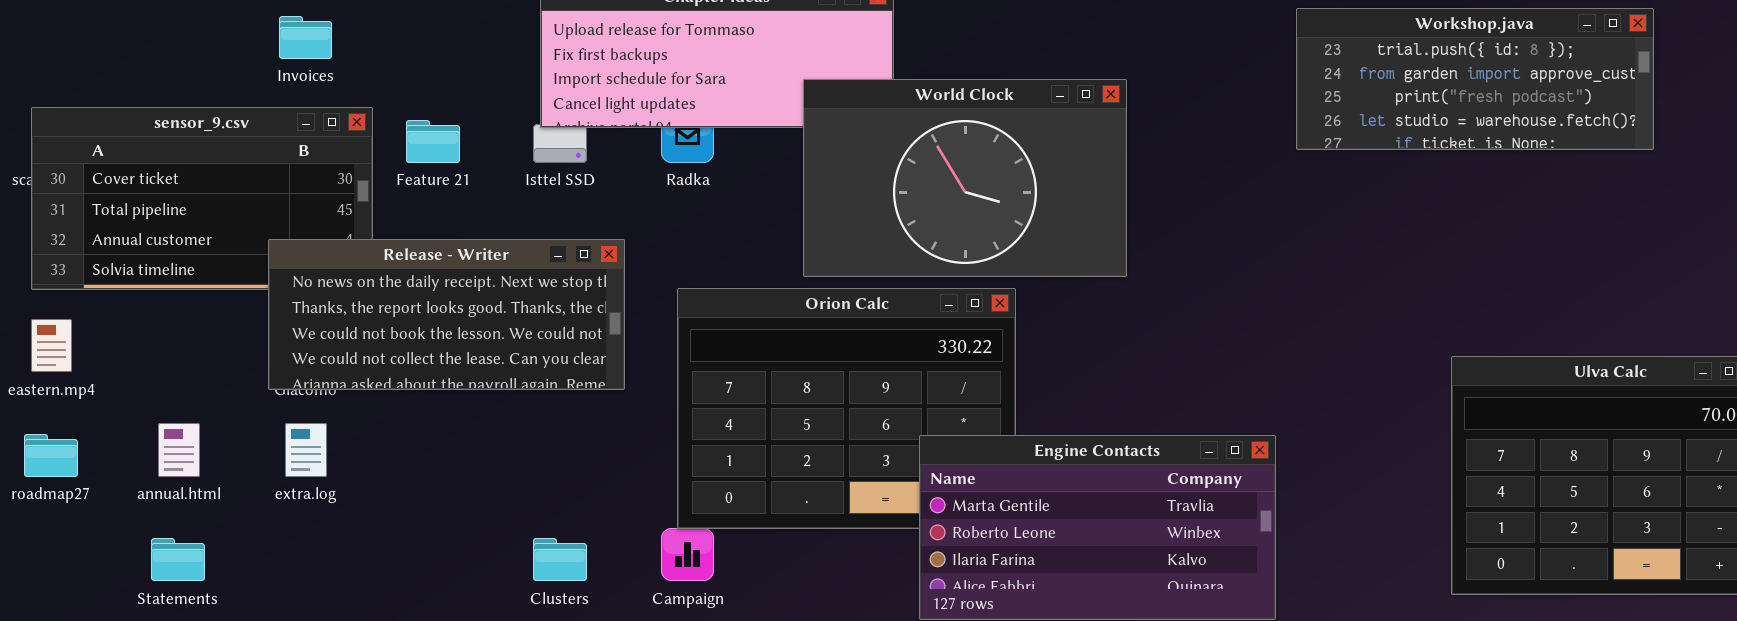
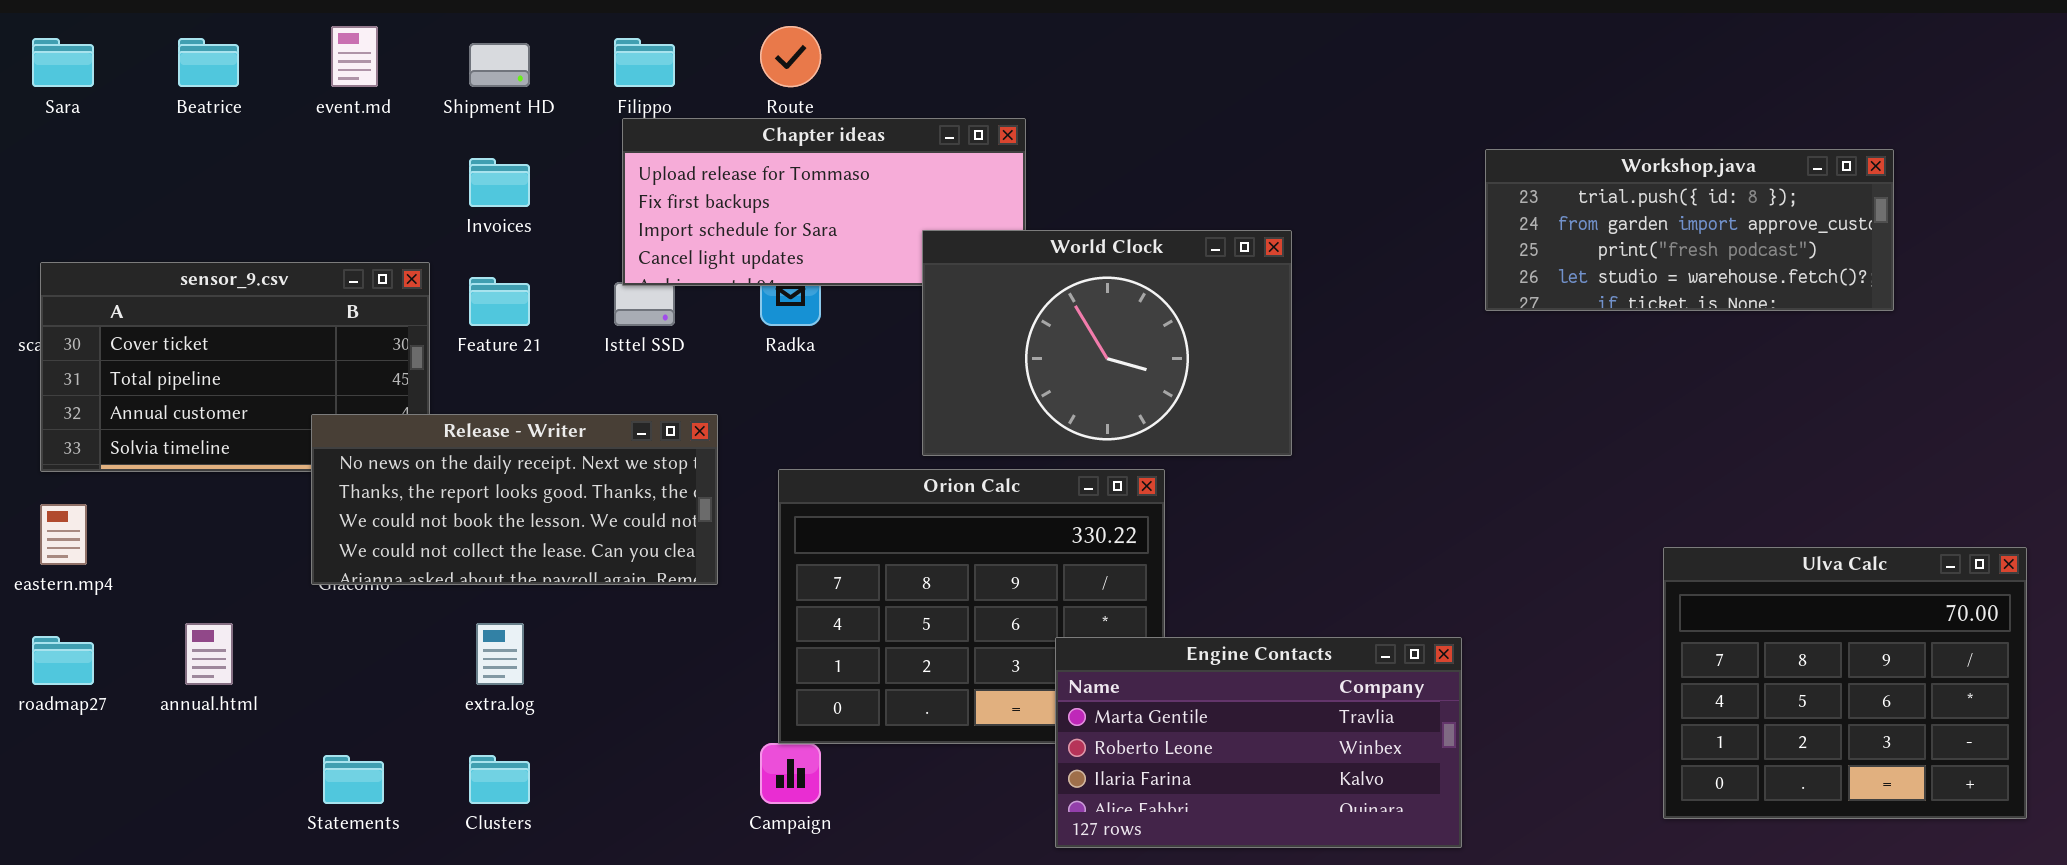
Invoices: [279,16,332,59] -> [469,158,530,207], moved
extra.log: [285,423,327,477] -> [476,623,524,685], moved
Statements: [151,538,205,581] -> [323,755,384,804], moved
Clusters: [533,538,587,581] -> [469,755,530,804], moved

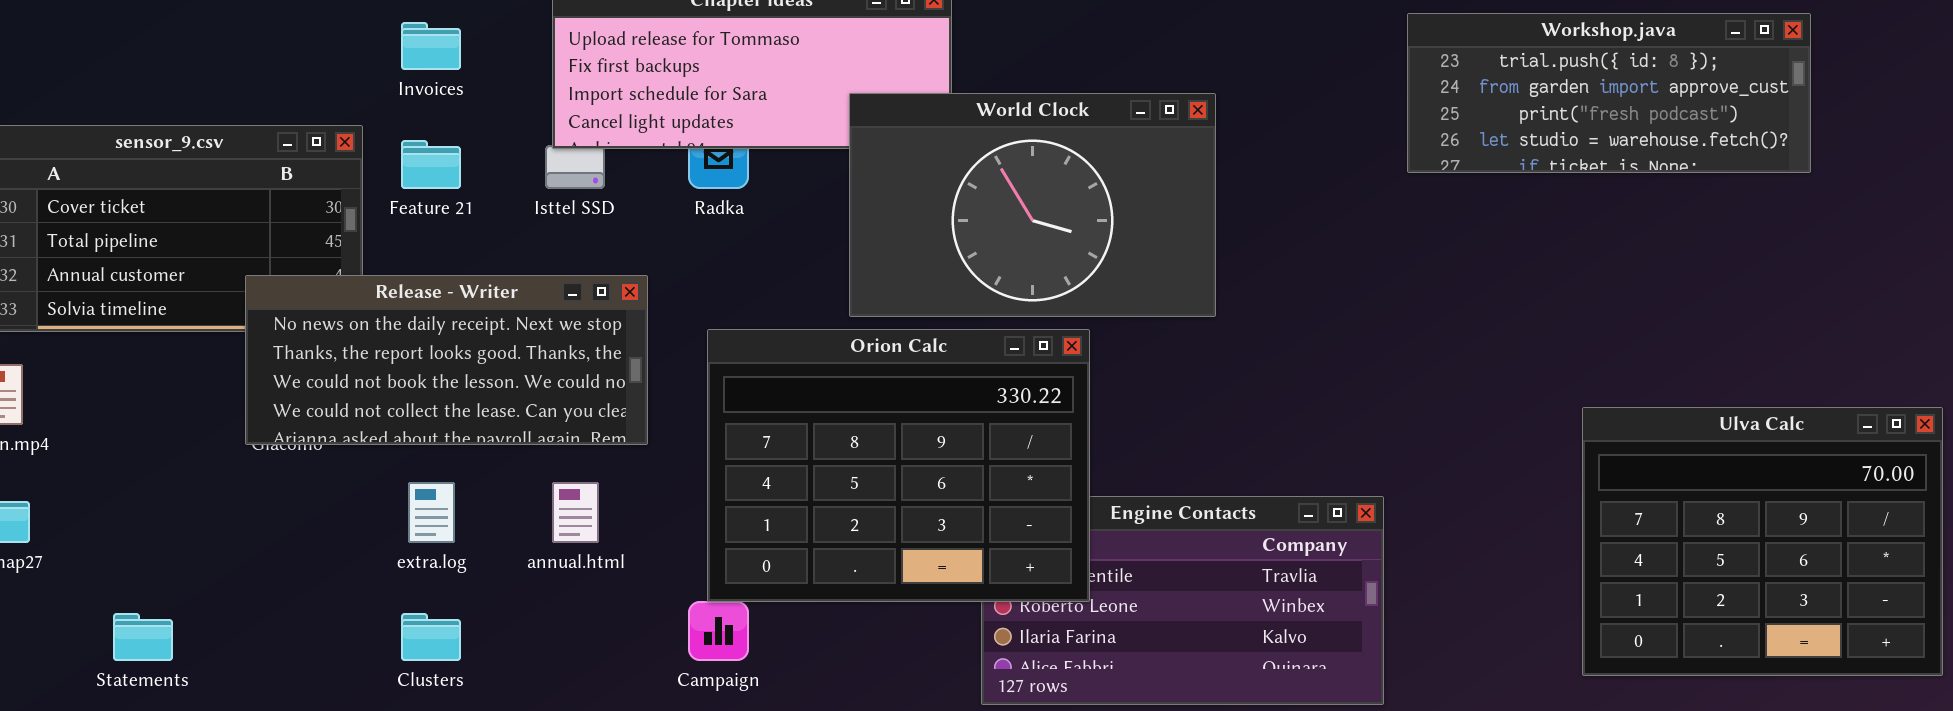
Orion Calc: [778,469,1165,744] -> [707,329,1090,602], raised
annual.html: [185,623,233,685] -> [552,482,599,543], moved
Statements: [323,755,384,804] -> [113,613,173,661], moved

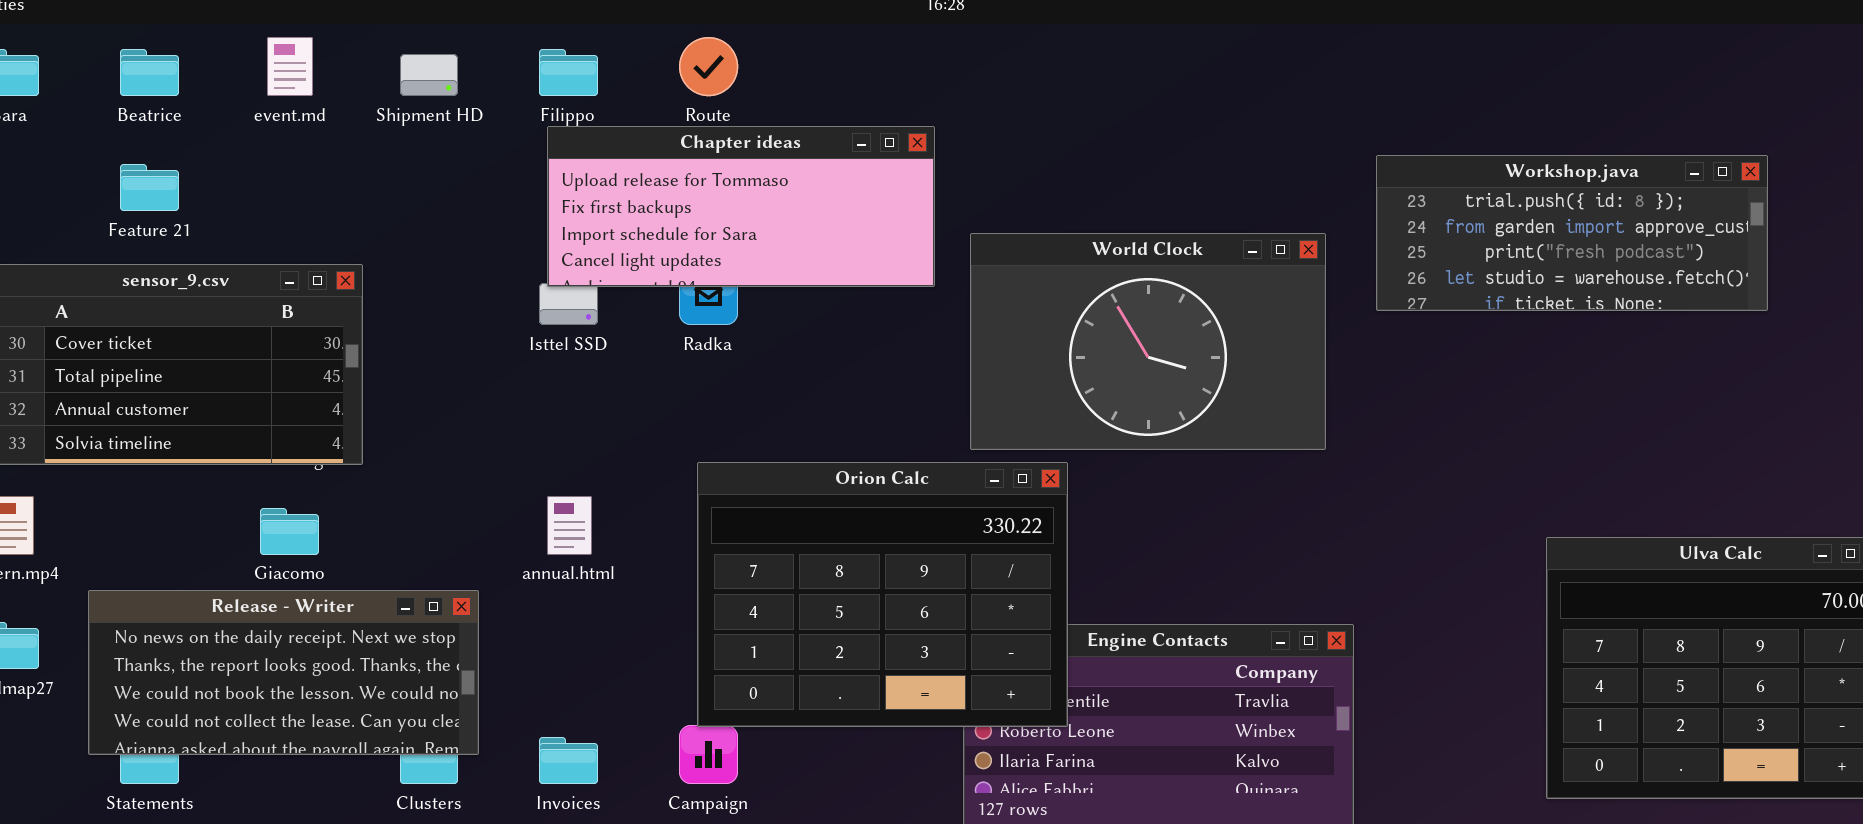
Invoices: [401,22,461,70] -> [539,737,598,784], moved
World Clock: [849,93,1216,317] -> [970,233,1326,450], moved
Feature 21: [401,140,461,189] -> [120,164,179,211], moved
Release - Writer: [245,275,648,445] -> [88,590,479,755], moved
annual.html: [552,482,599,543] -> [547,496,592,555], moved

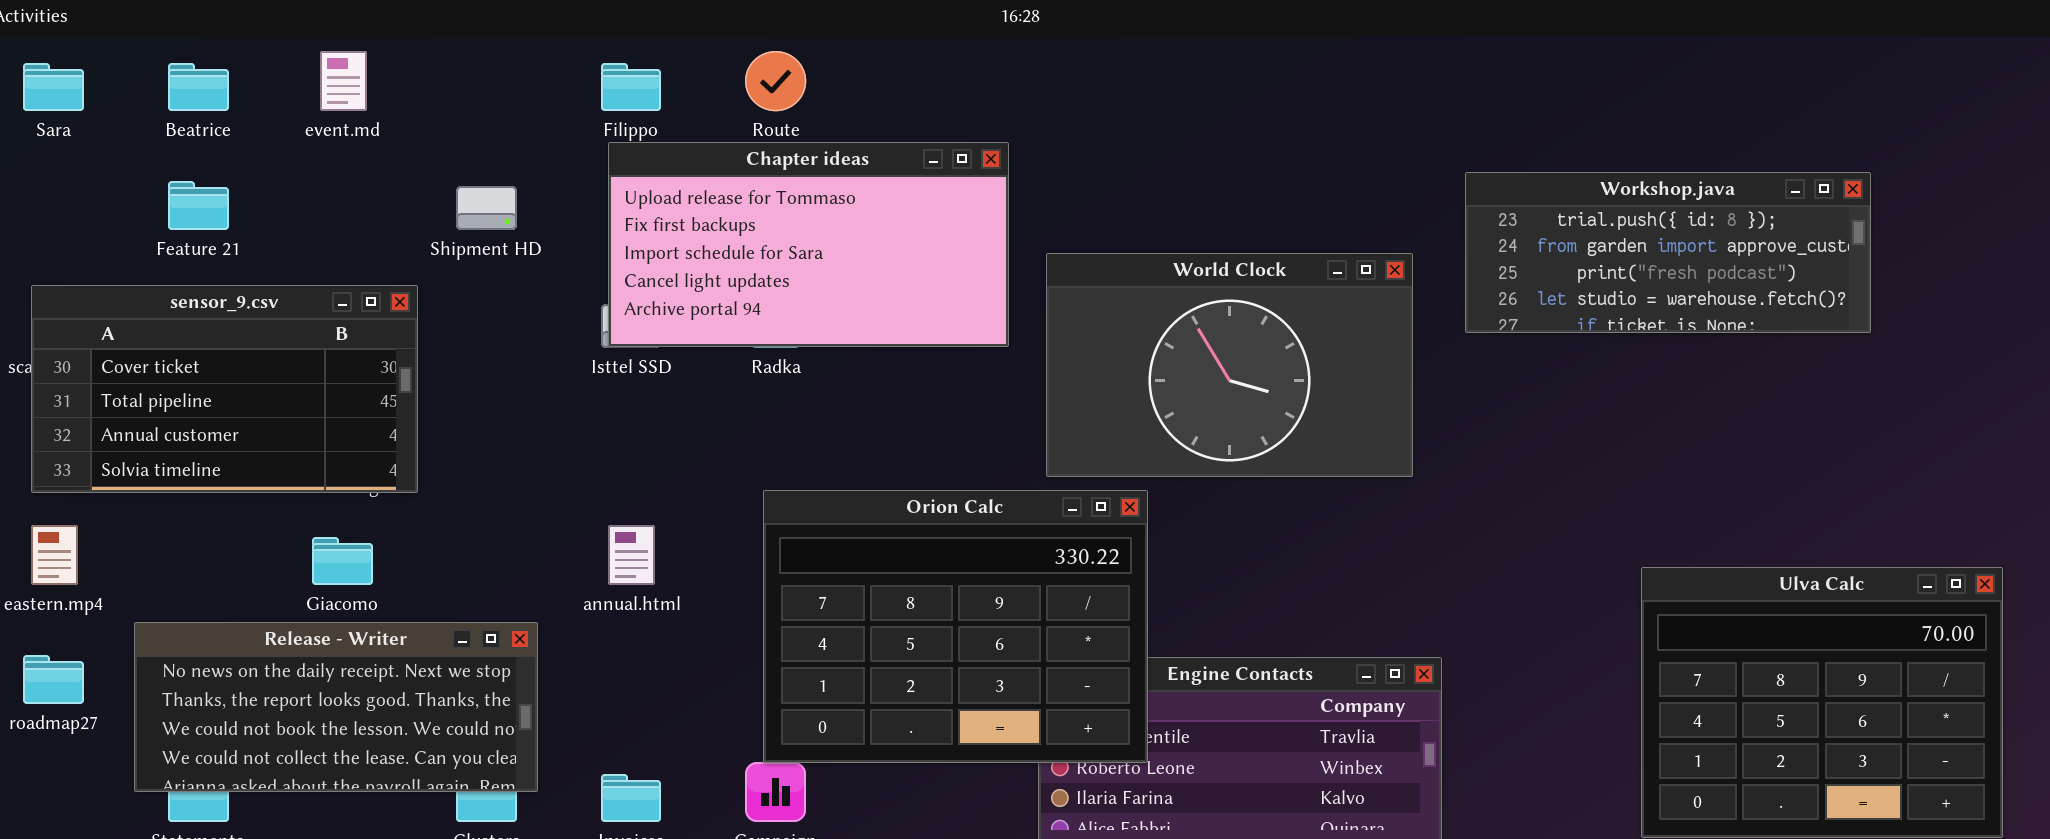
Shipment HD: [400,54,458,96] -> [456,186,517,230], moved
Chapter ideas: [547,126,935,287] -> [608,142,1009,347], resized

